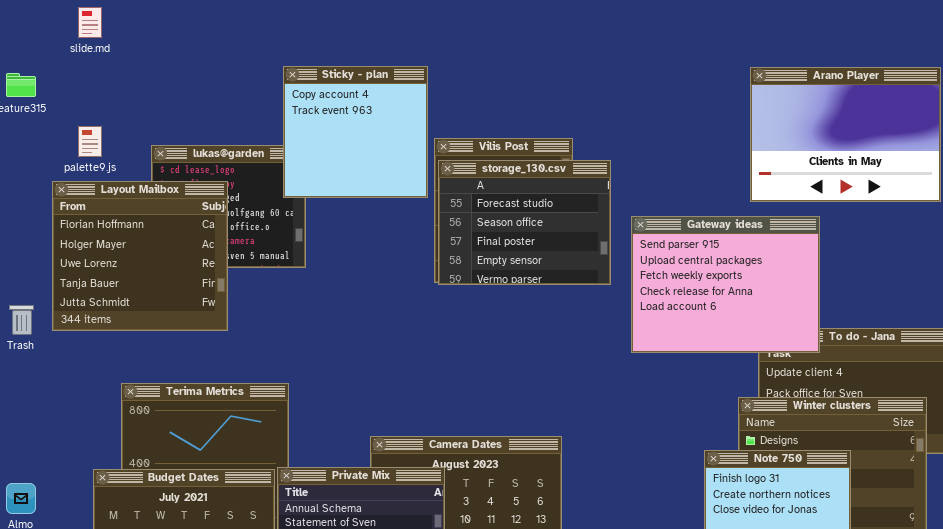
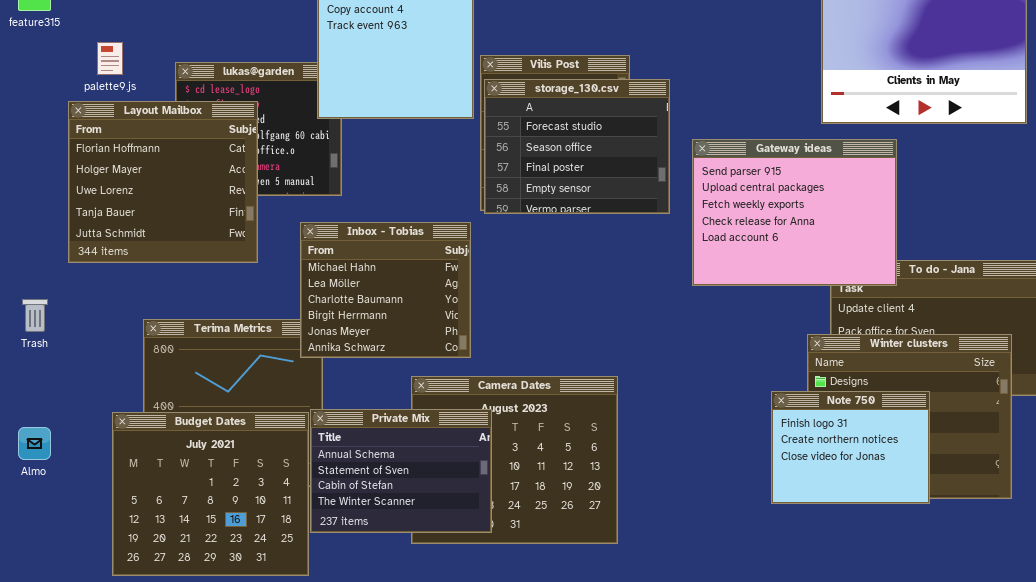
Inbox - Tobias: none -> [300,222,471,358], opened
Trash: [9,305,34,335] -> [22,299,48,332], moved

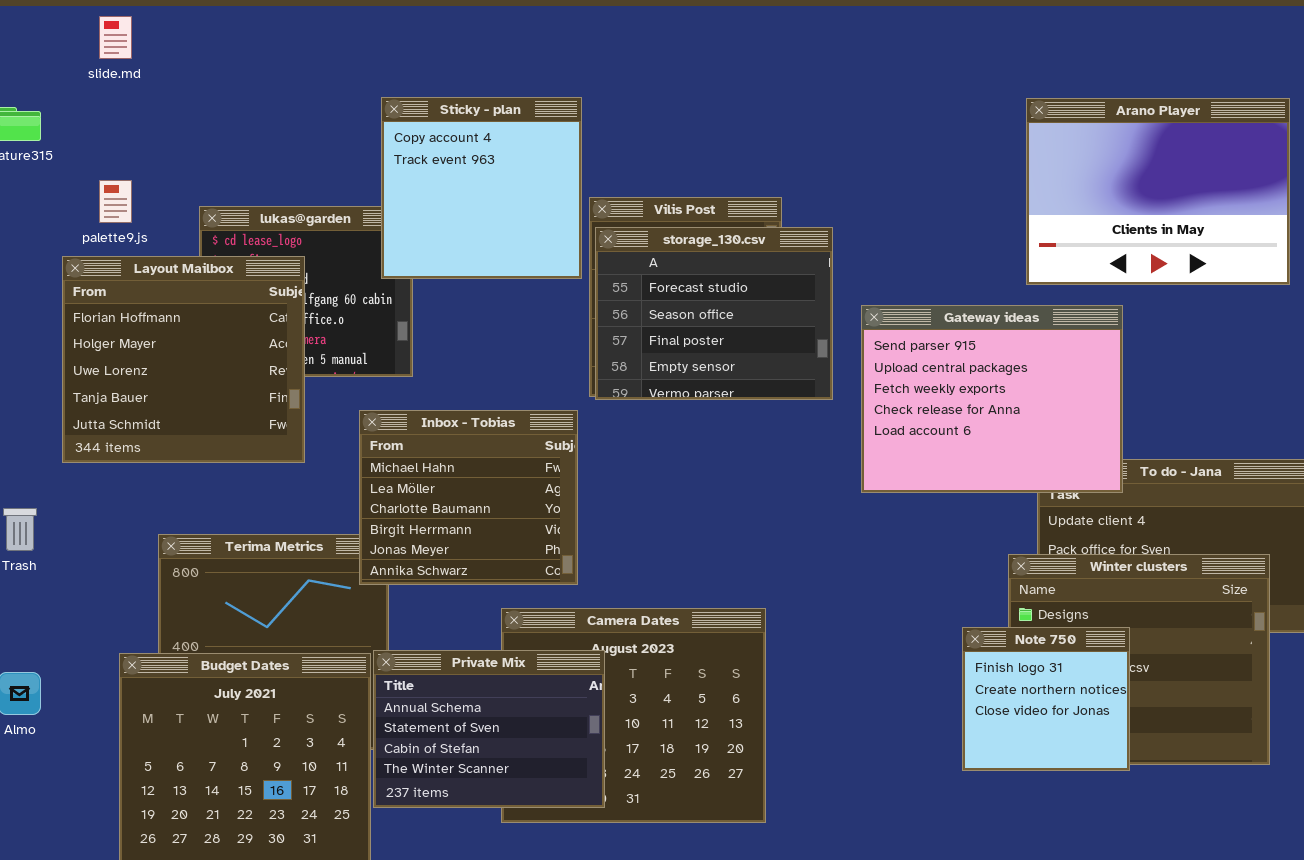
Note 750: [771,391,930,504] -> [962,627,1130,771], resized

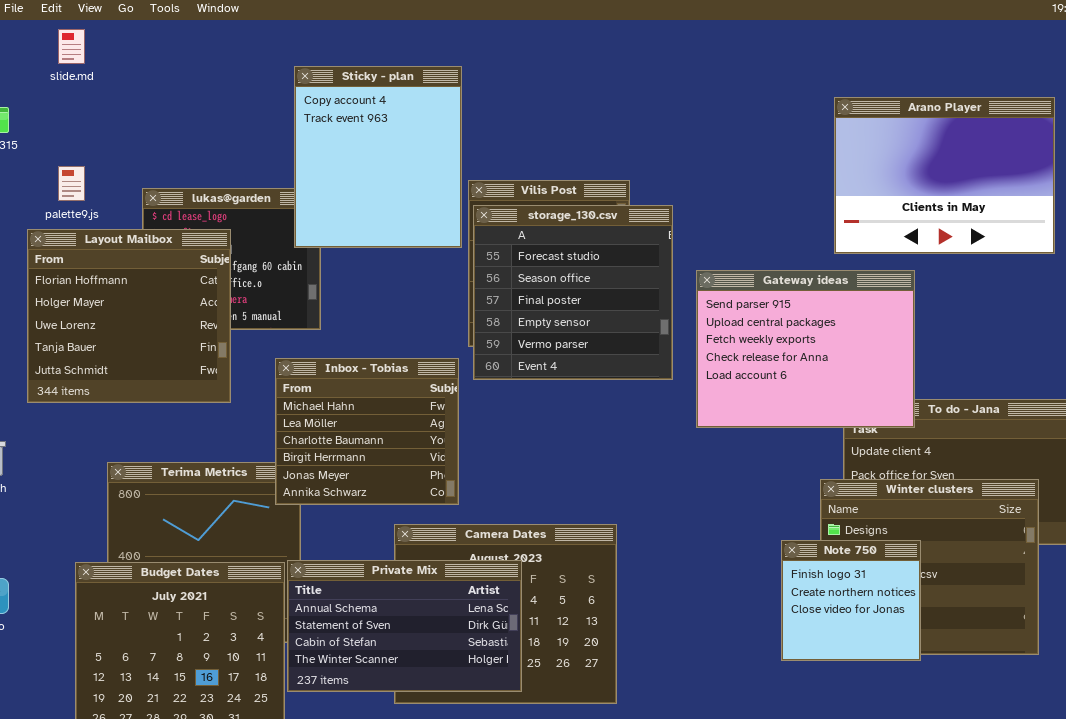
Sticky - plan: [381,97,582,279] -> [294,66,462,248], resized
storage_130.csv: [595,227,833,400] -> [473,205,673,380], resized
Private Mix: [373,650,605,808] -> [287,560,522,692], resized

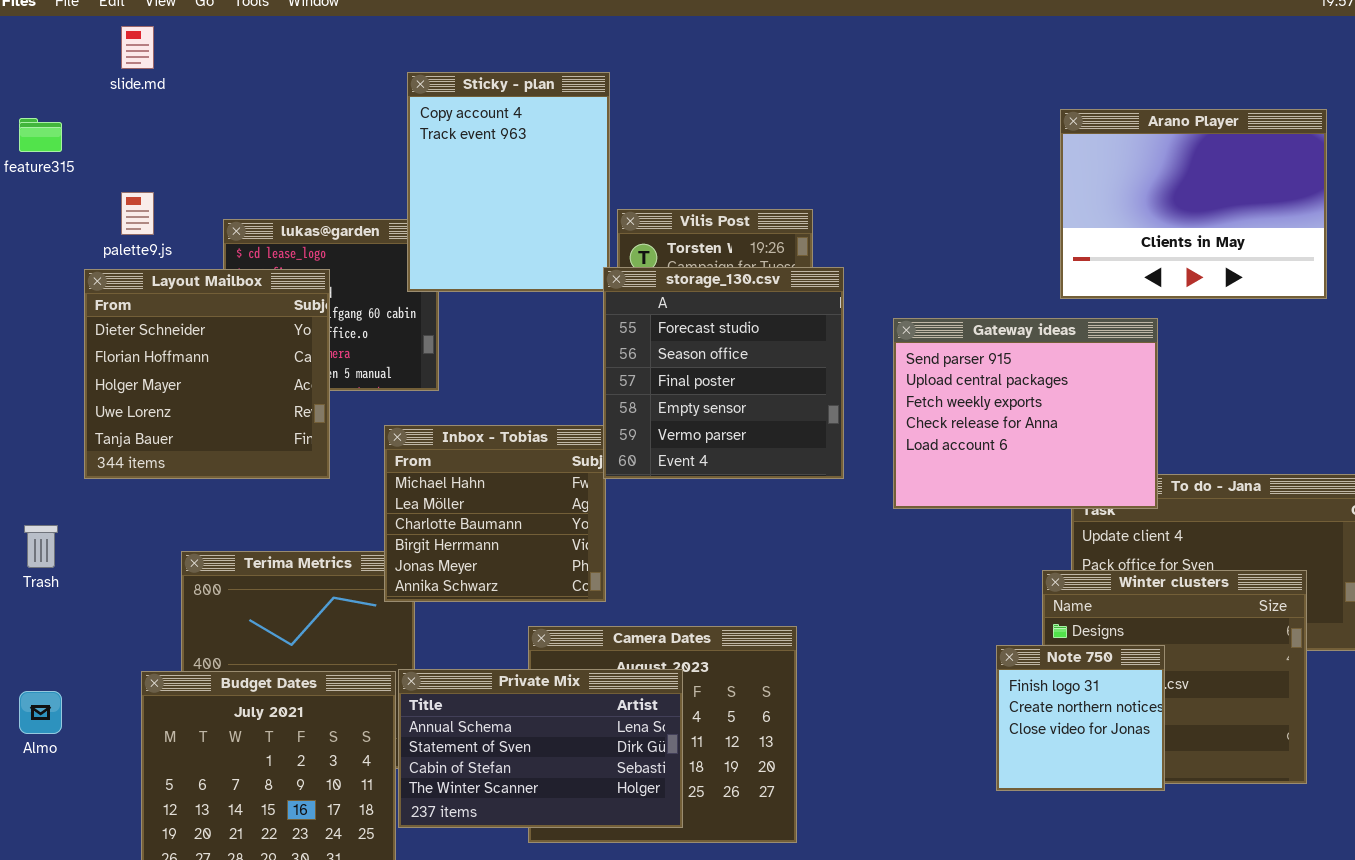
storage_130.csv: [473,205,673,380] -> [603,267,844,479], moved
Layout Mailbox: [27,229,231,403] -> [84,269,330,479], scrolled up 1 row

